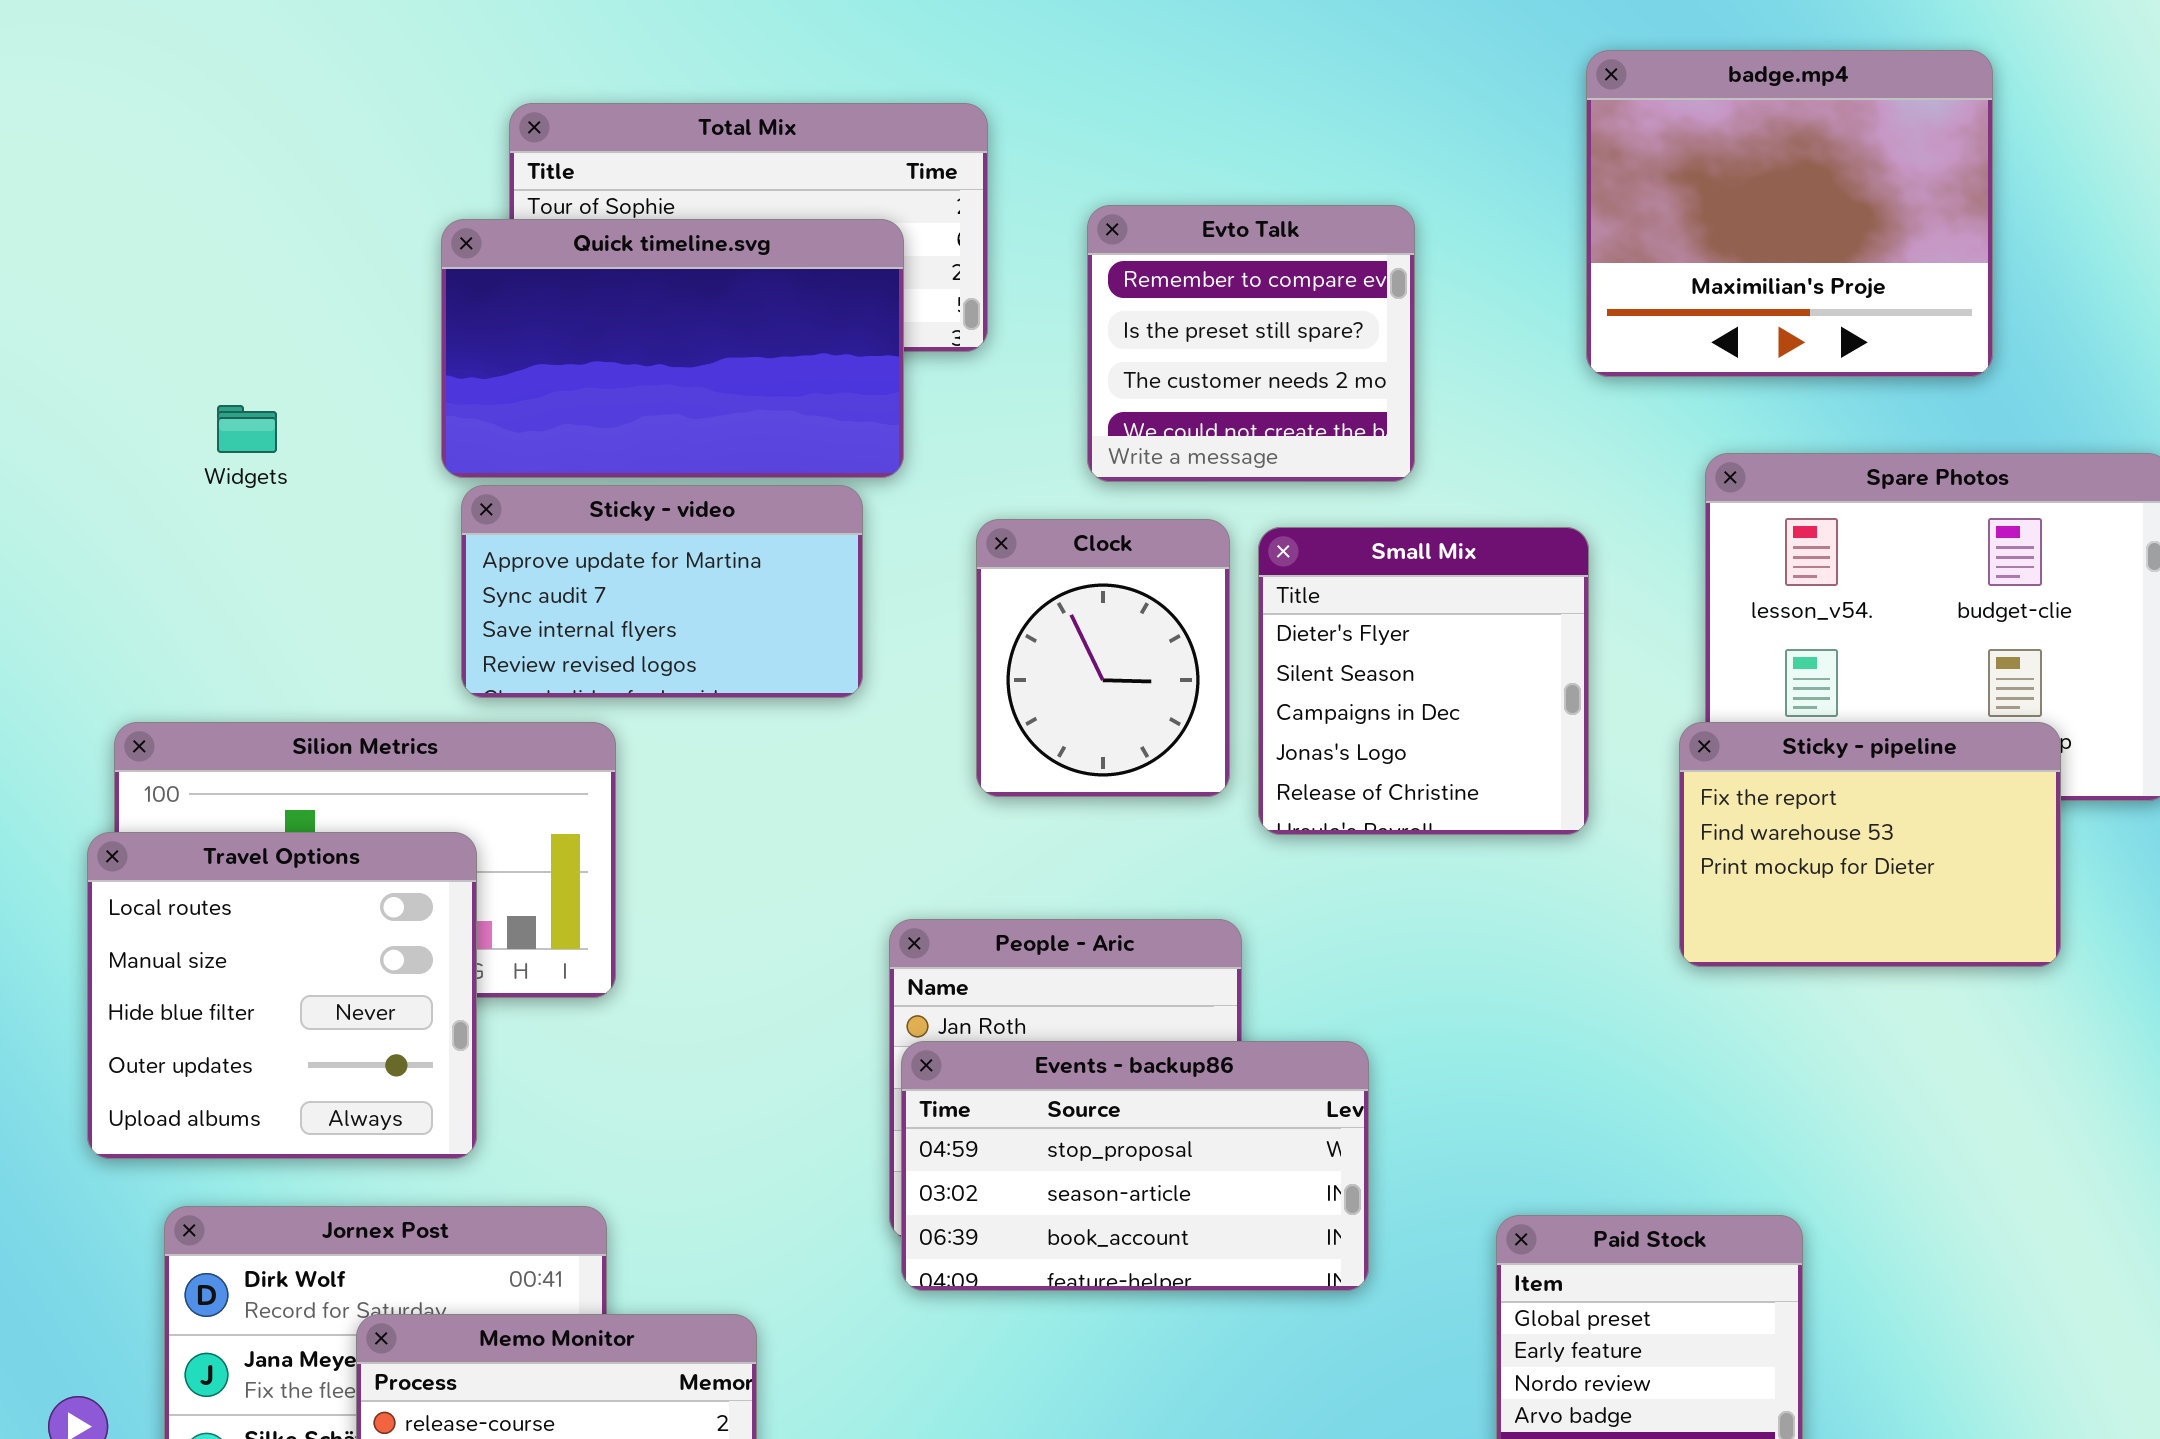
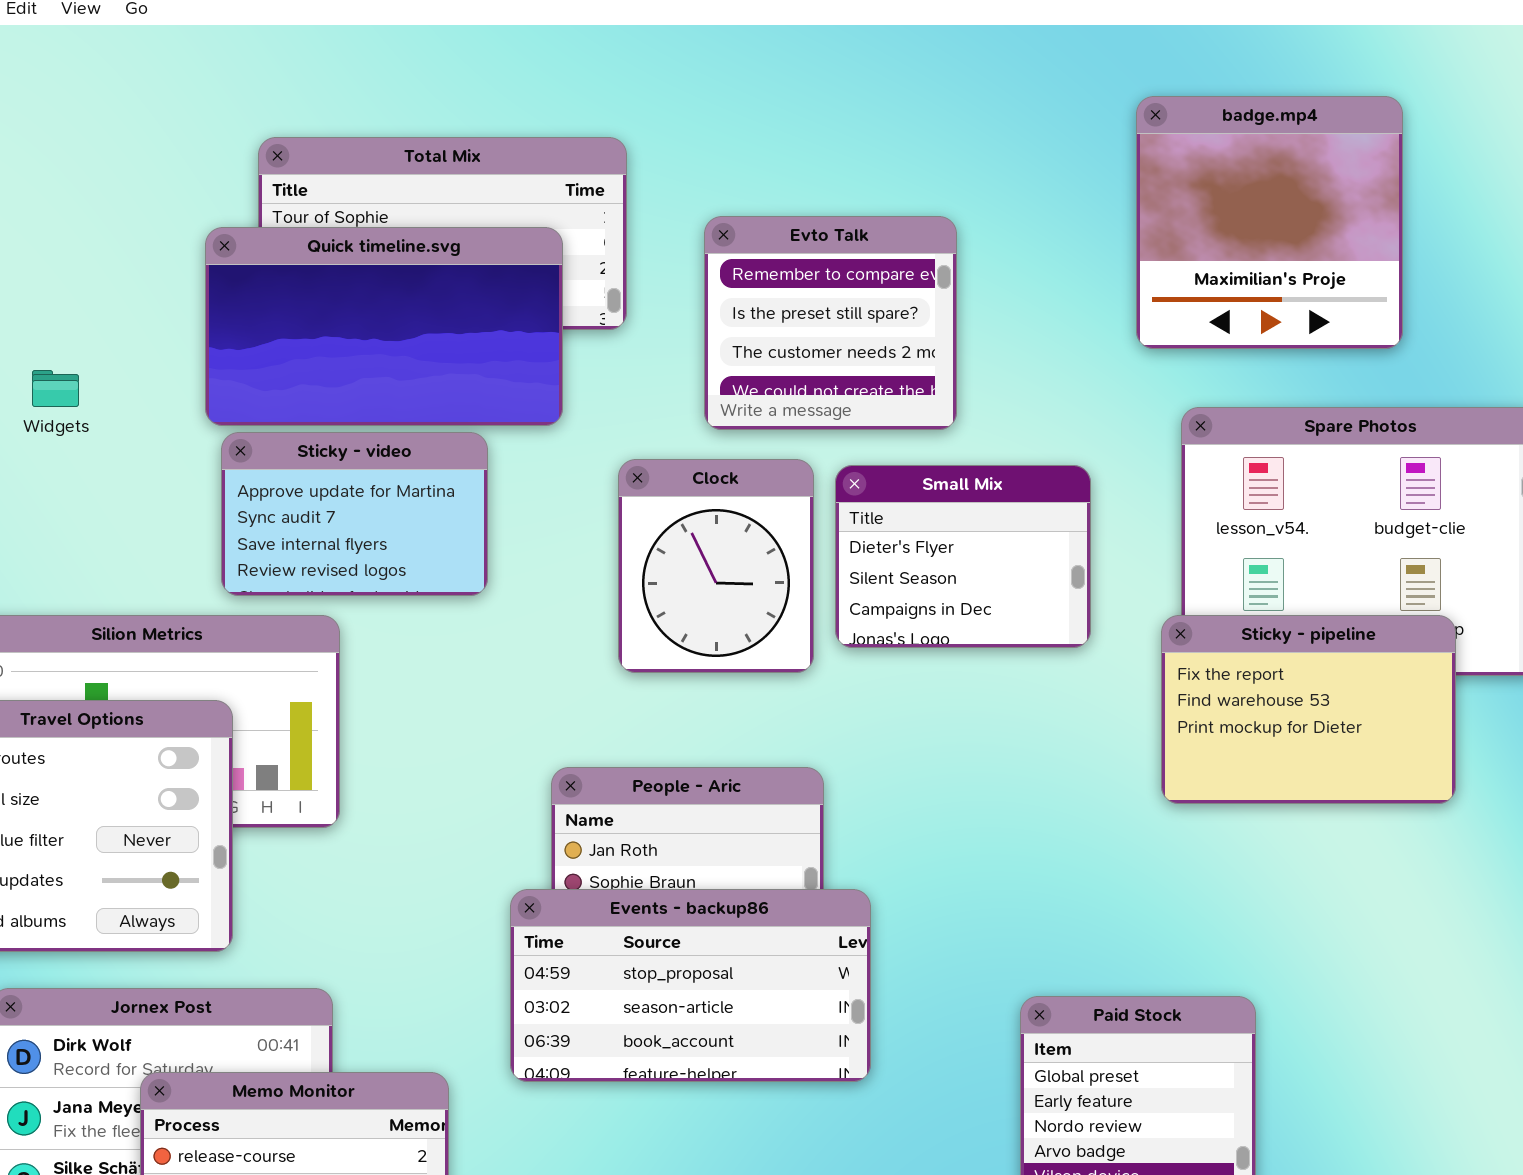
badge.mp4: [1586,50,1993,377] -> [1136,96,1403,349], resized
Sticky - video: [461,485,863,698] -> [221,432,488,596], resized
Small Mix: [1258,527,1589,835] -> [835,465,1091,648], resized
Events - backup86: [901,1041,1369,1291] -> [510,889,871,1082], moved

